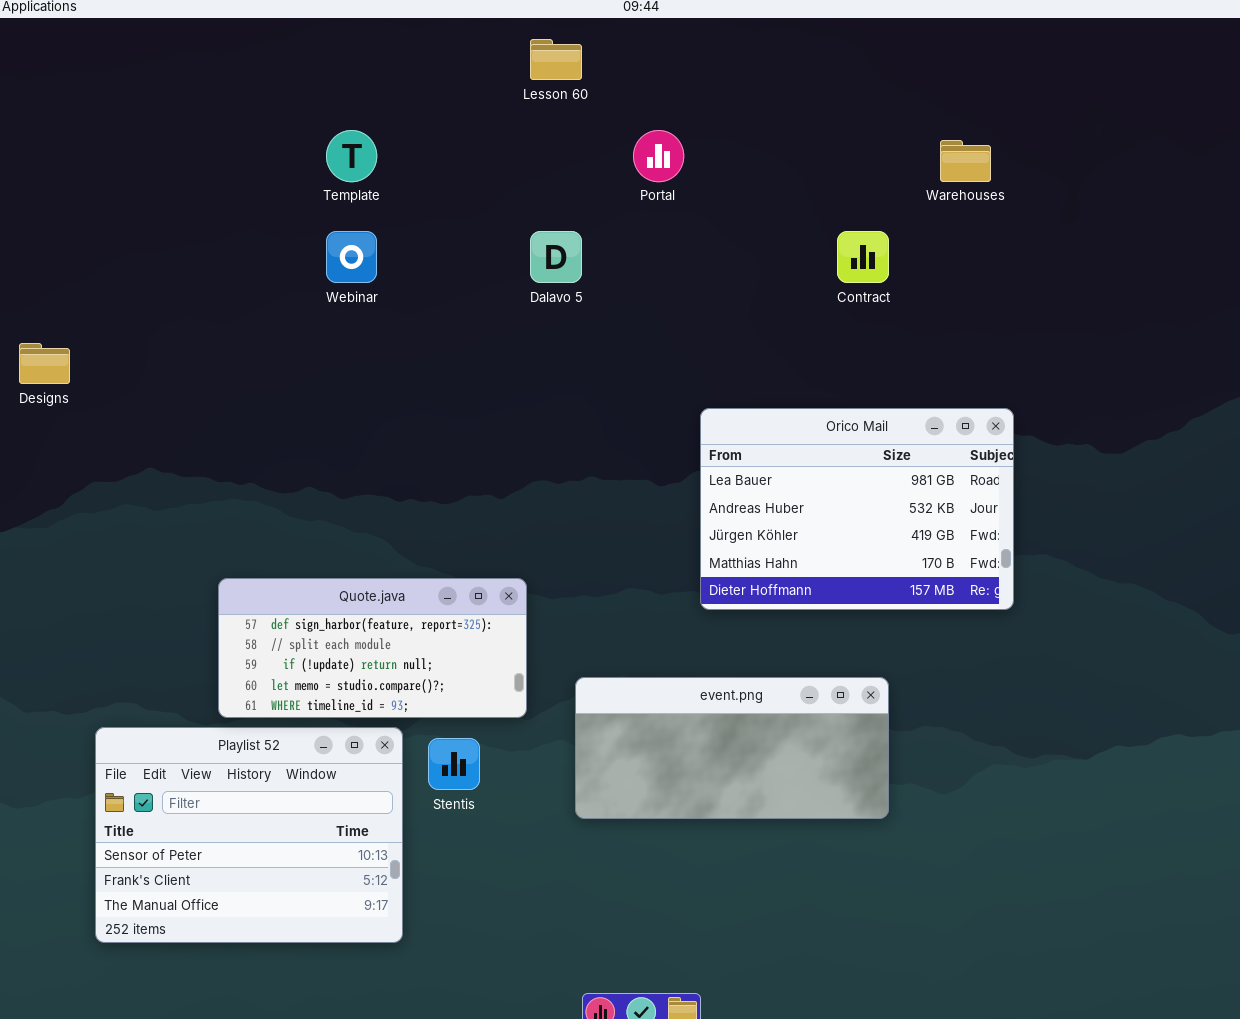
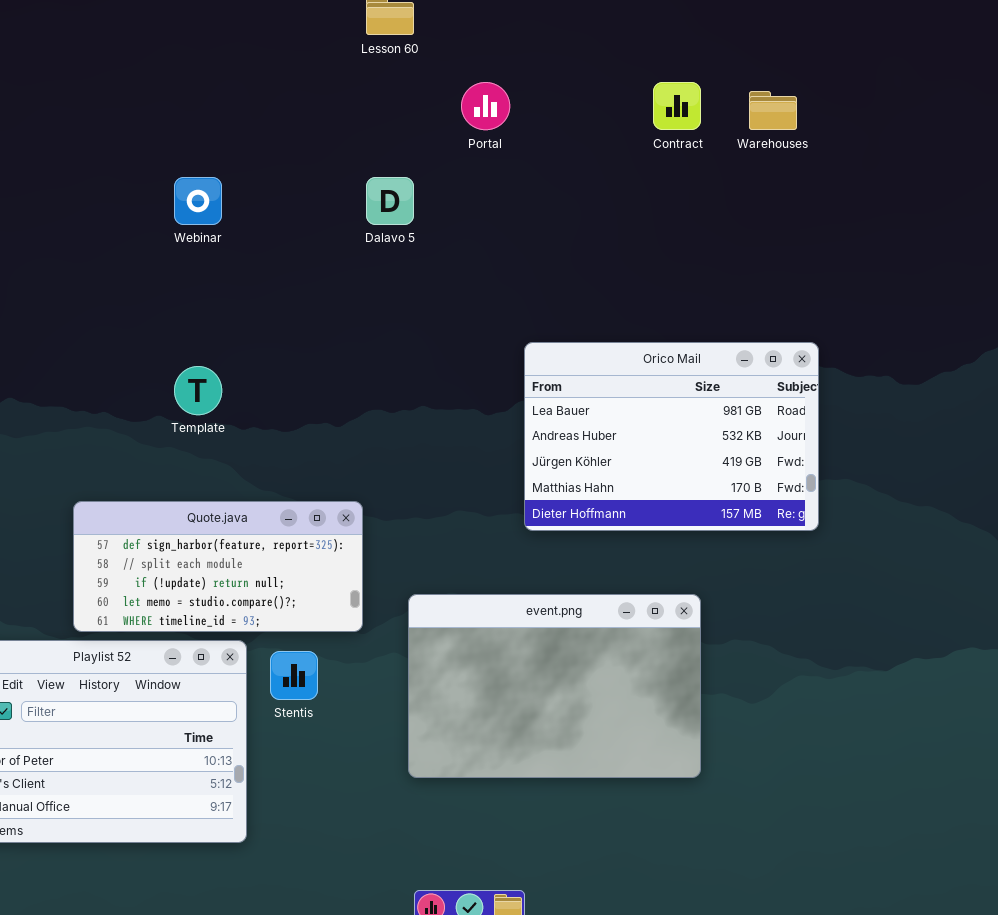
Template: [326,130,377,182] -> [174,366,222,415], moved
Contract: [837,231,889,283] -> [653,82,701,130], moved
event.png: [575,677,889,819] -> [408,594,701,778], resized

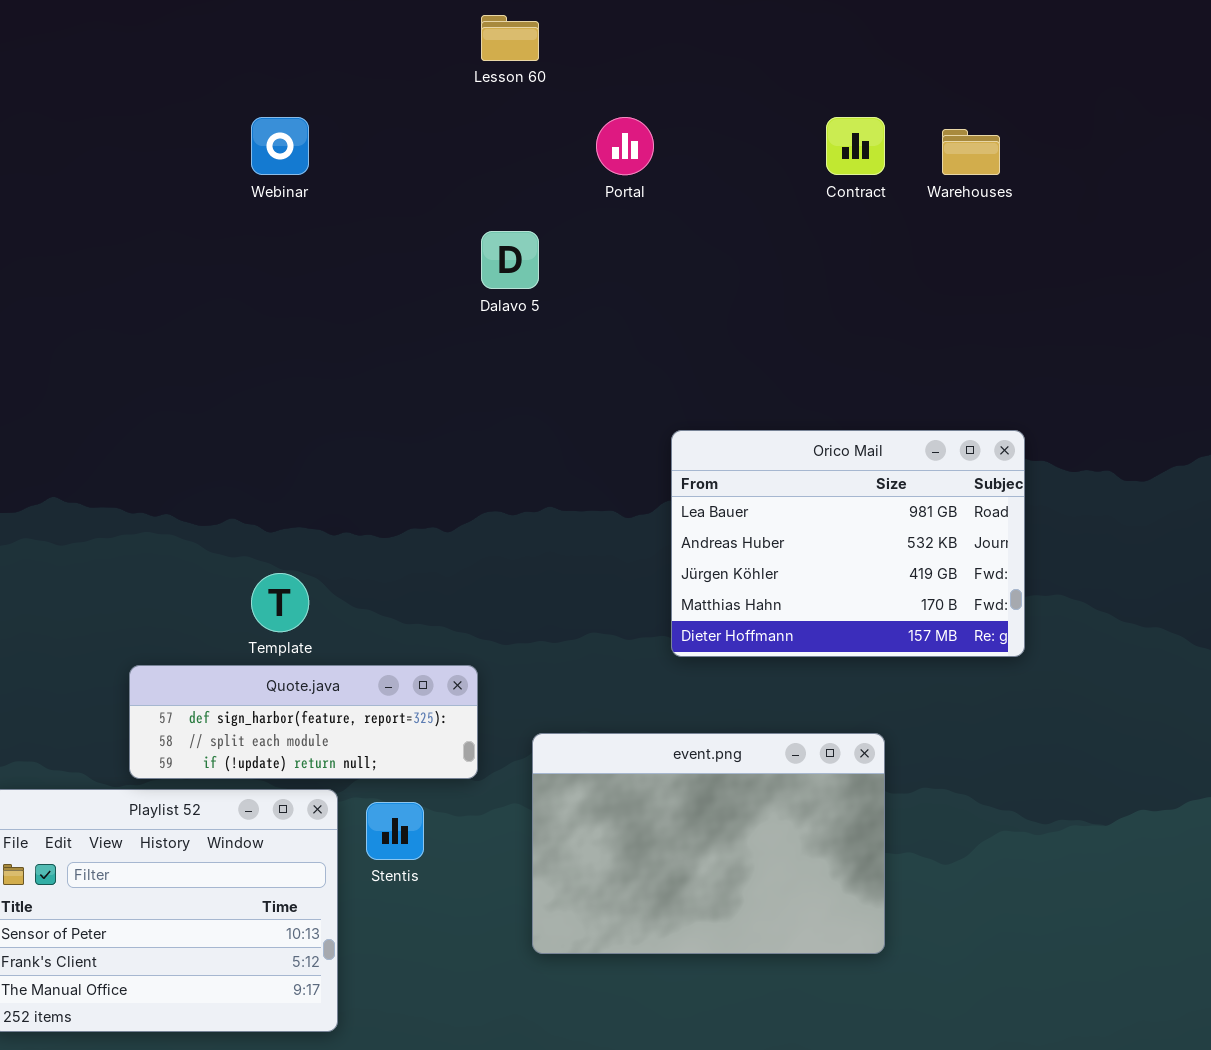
Webinar: [174,177,222,225] -> [251,117,309,175], moved
Template: [174,366,222,415] -> [251,573,309,632], moved
Quote.java: [73,501,363,632] -> [129,665,478,779], resized

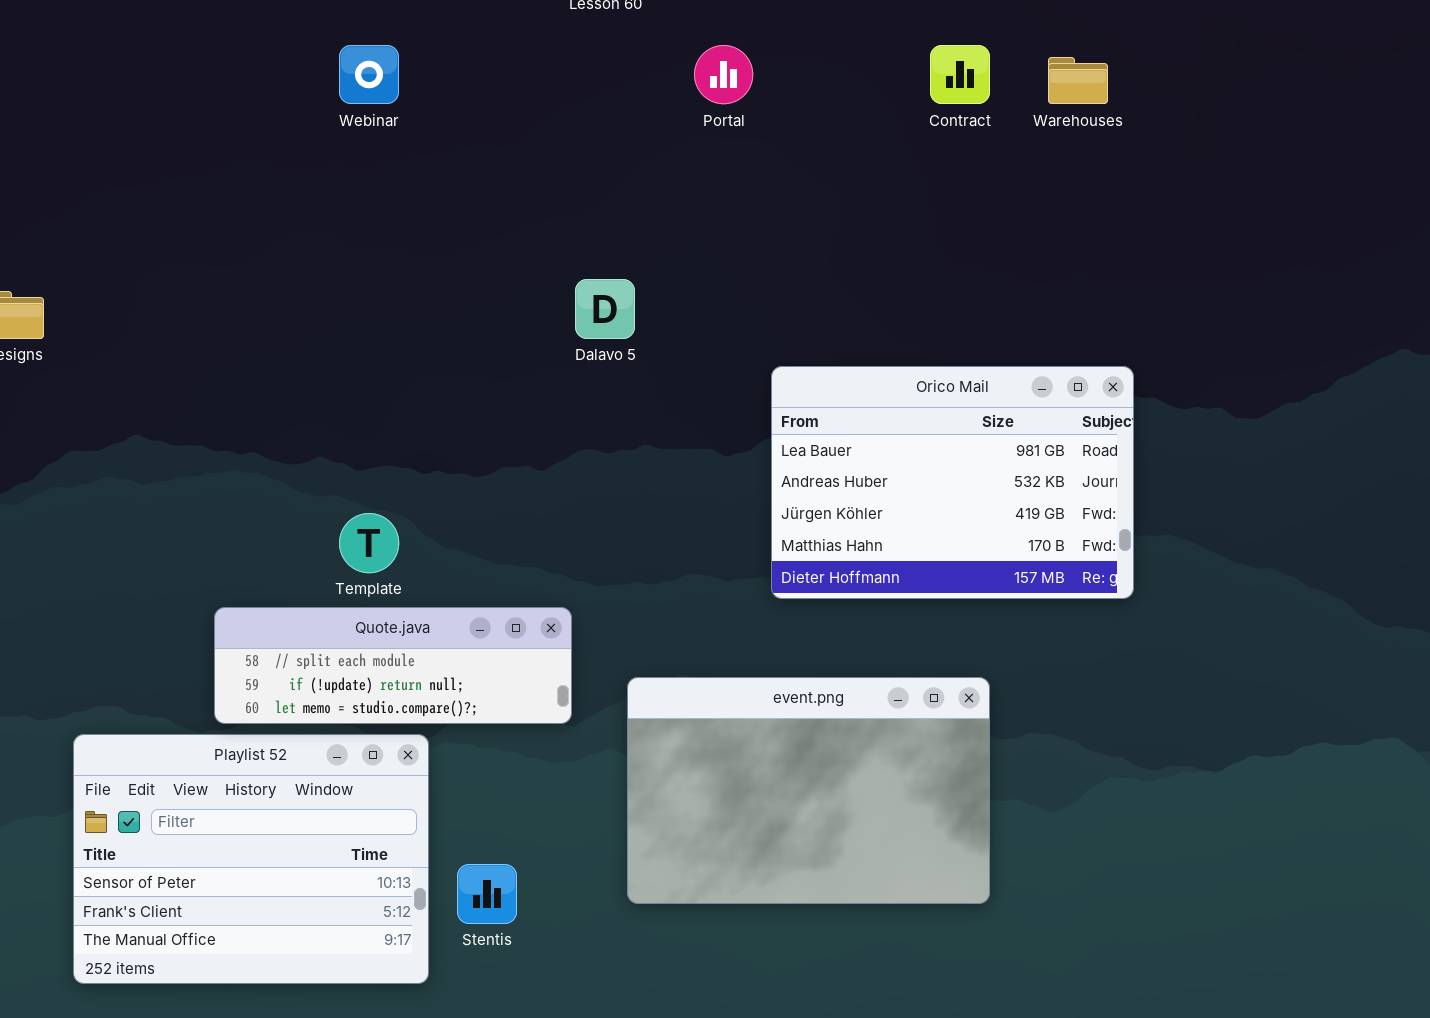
Dalavo 5: [481,231,539,289] -> [575,279,635,339], moved
Quote.java: [129,665,478,779] -> [214,607,572,724], scrolled down 1 row
Stentis: [366,802,424,860] -> [457,864,517,924], moved

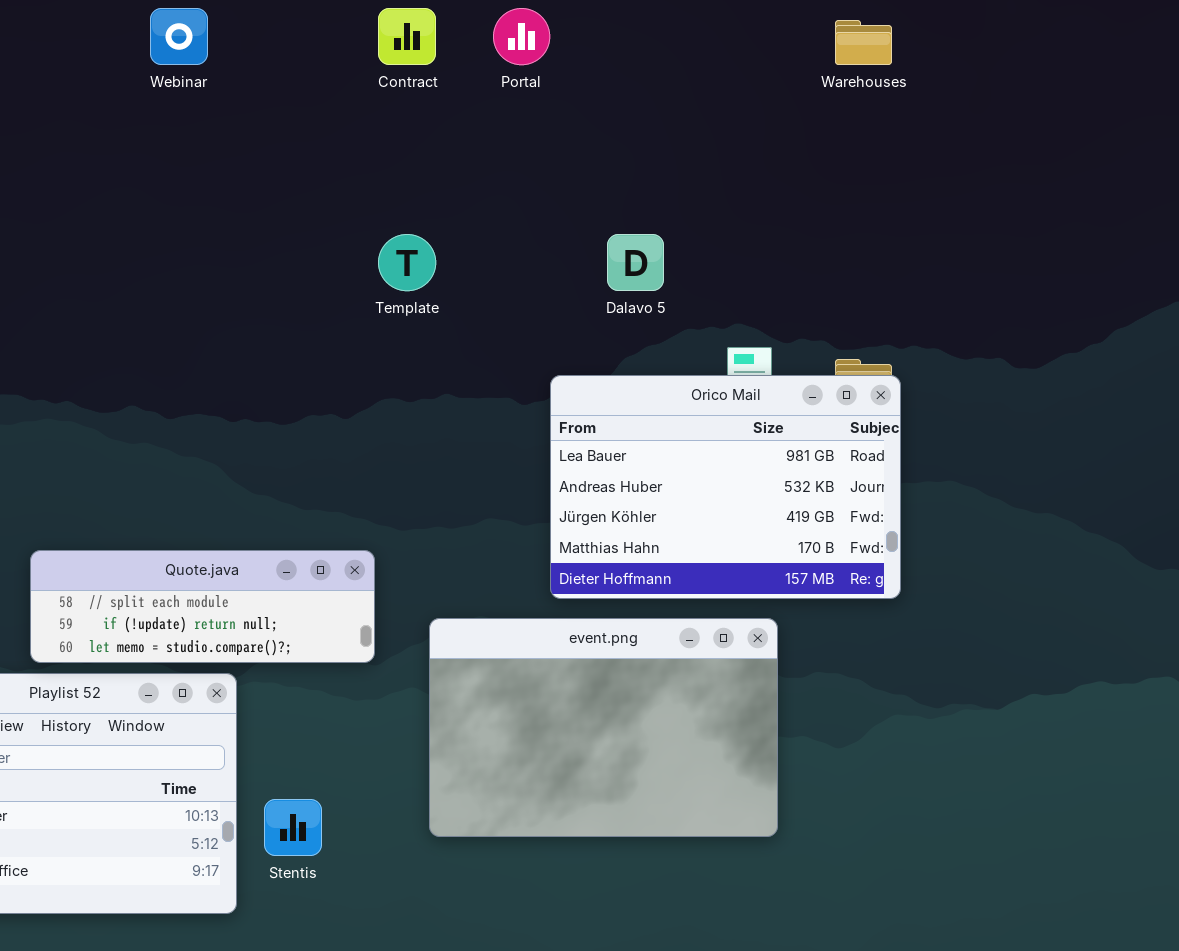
Contract: [930,45,990,104] -> [378,8,436,65], moved
Dalavo 5: [575,279,635,339] -> [607,234,664,291], moved
Orico Mail: [771,366,1134,599] -> [550,375,901,599], moved
Template: [339,513,399,573] -> [378,234,436,291], moved

